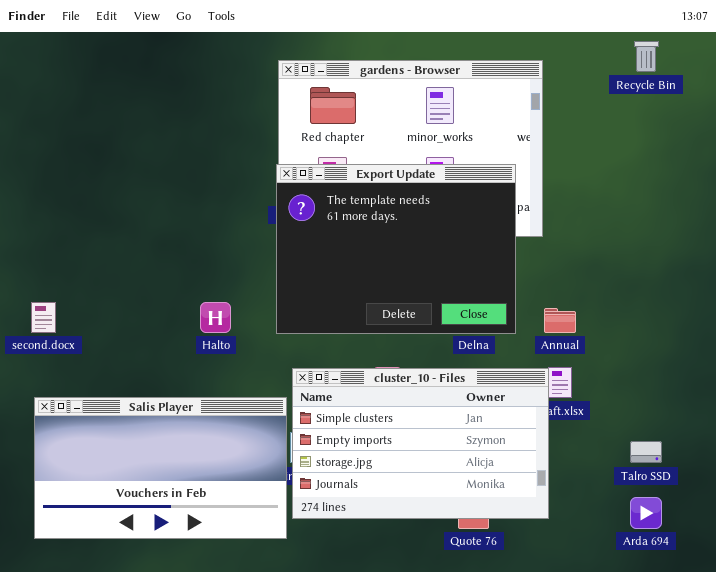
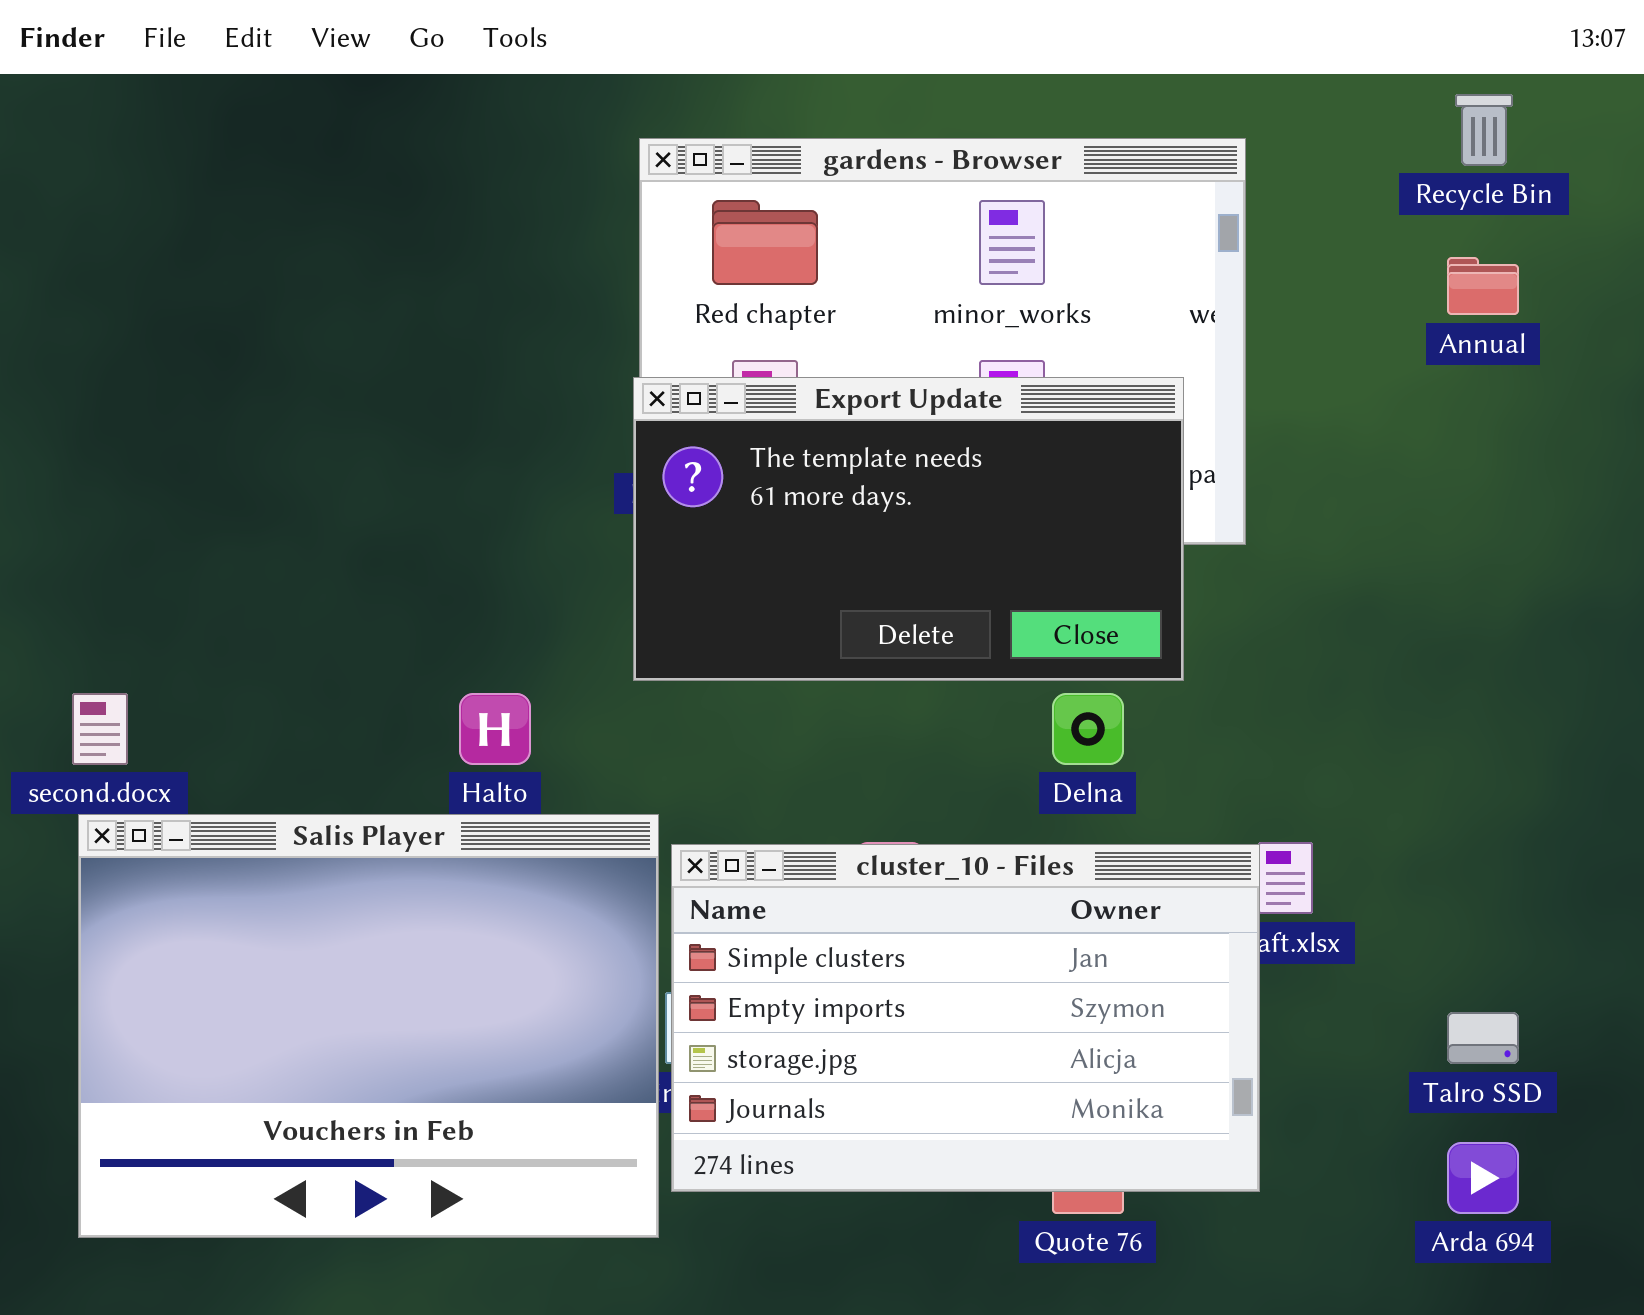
Export Update: [276,164,516,334] -> [633,377,1184,681], resized
Annual: [544,308,576,333] -> [1447,257,1519,315], moved
Salis Player: [34,397,287,539] -> [78,814,659,1238], resized

